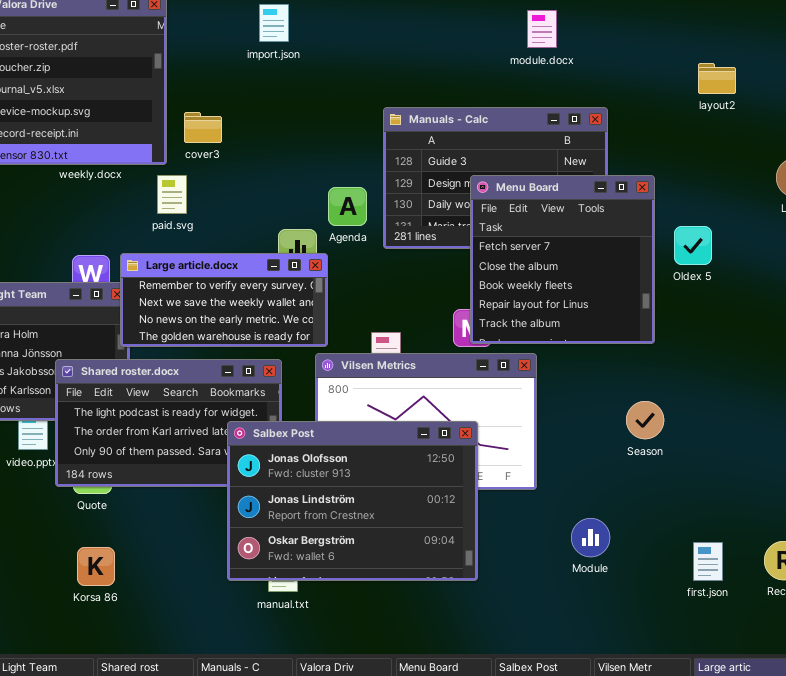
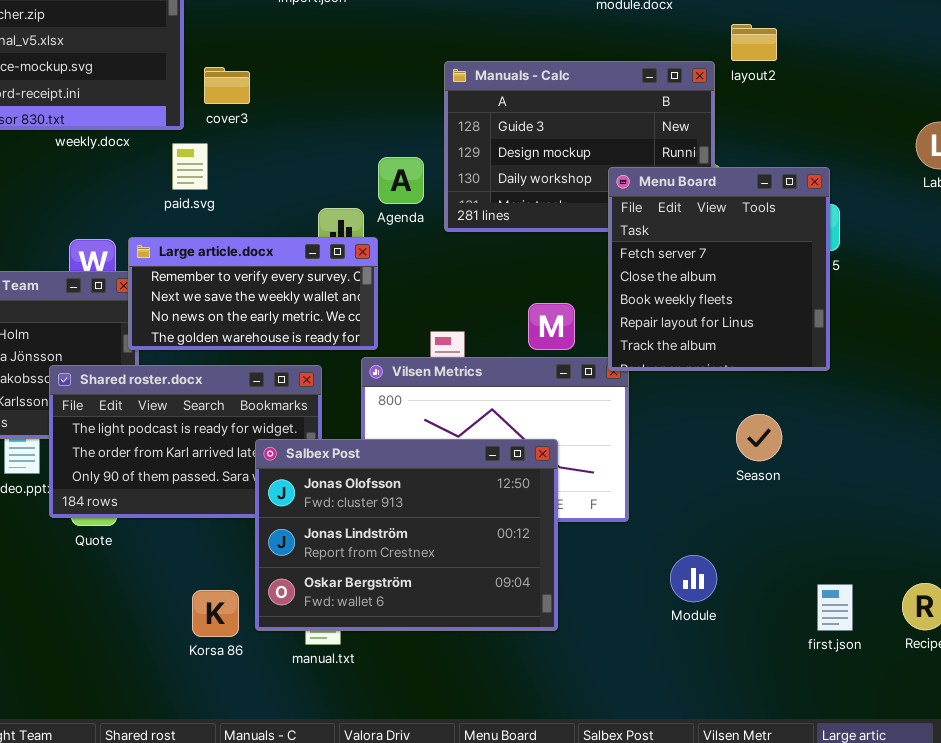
layout2: [698,63,736,94] -> [731,24,777,61], moved
Menu Board: [470,175,655,344] -> [608,167,830,371], moved
Korsa 86: [77,547,115,586] -> [192,590,239,637], moved

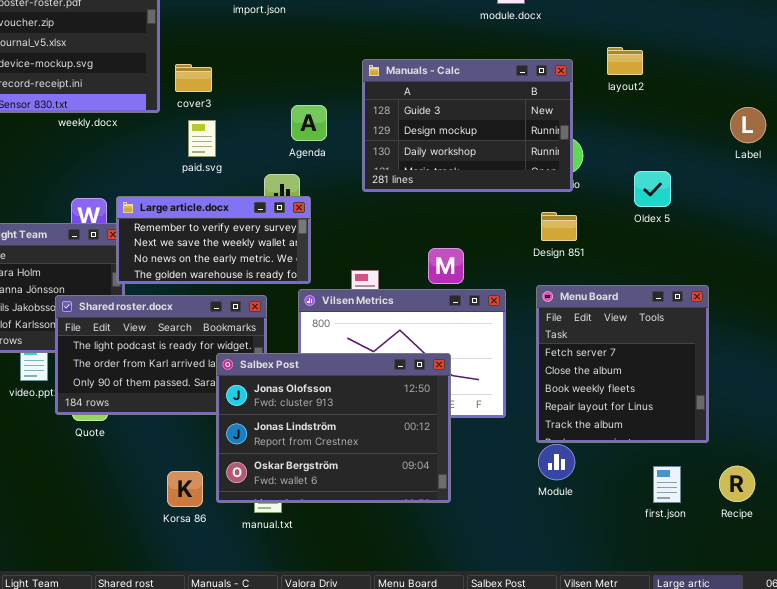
layout2: [731,24,777,61] -> [607,47,643,75], moved
paid.svg: [172,143,208,190] -> [188,120,216,157], moved
Agenda: [378,157,424,204] -> [291,105,327,141], moved
Menu Board: [608,167,830,371] -> [536,285,709,443], moved

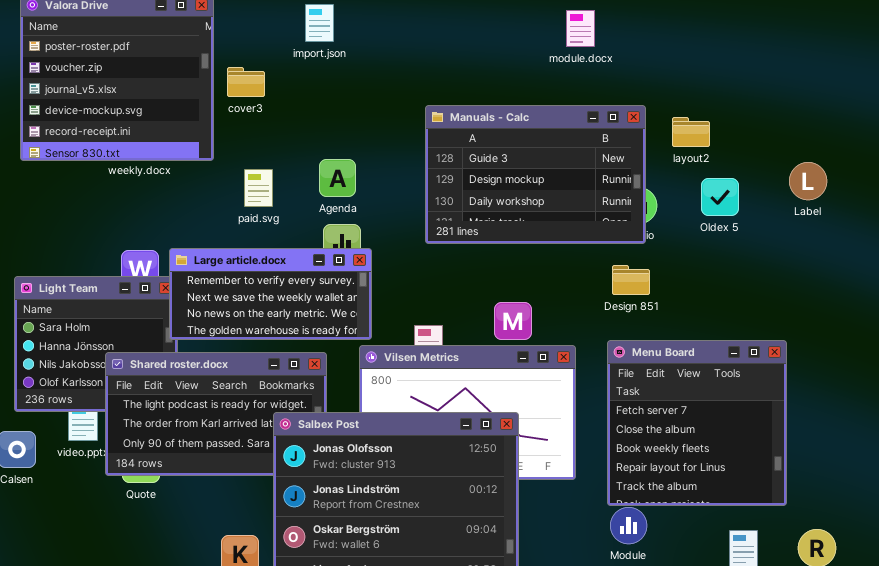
layout2: [607,47,643,75] -> [672,117,710,147], moved
cover3: [175,64,212,92] -> [227,67,265,97], moved
Agenda: [291,105,327,141] -> [319,159,356,197], moved
Label: [730,107,766,143] -> [789,162,827,200], moved
Oldex 5: [634,171,671,207] -> [701,178,739,216], moved

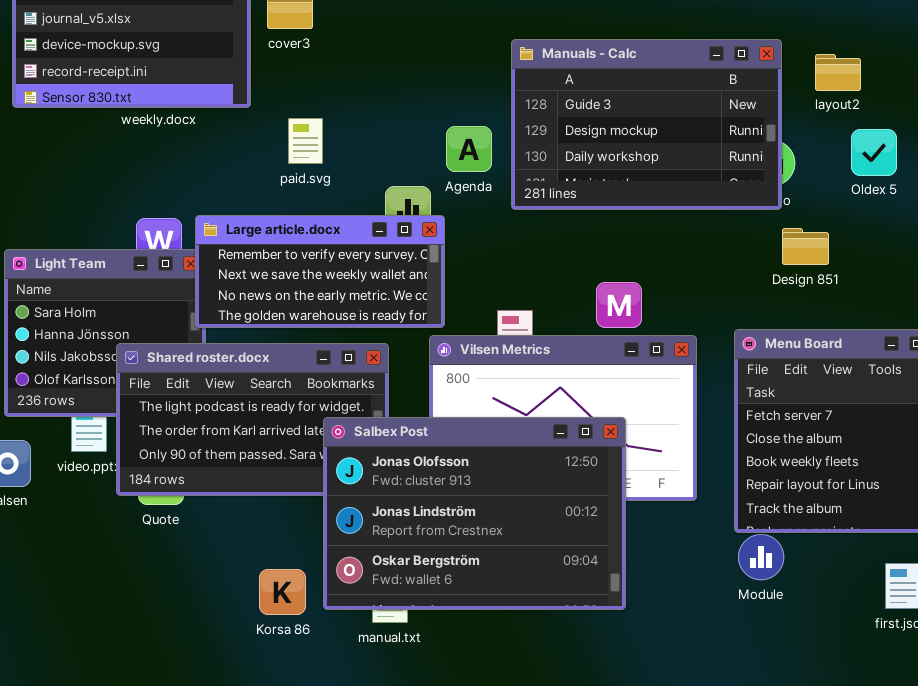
Agenda: [319,159,356,197] -> [446,126,492,172], moved
Design 851: [612,265,650,295] -> [782,228,829,265], moved

